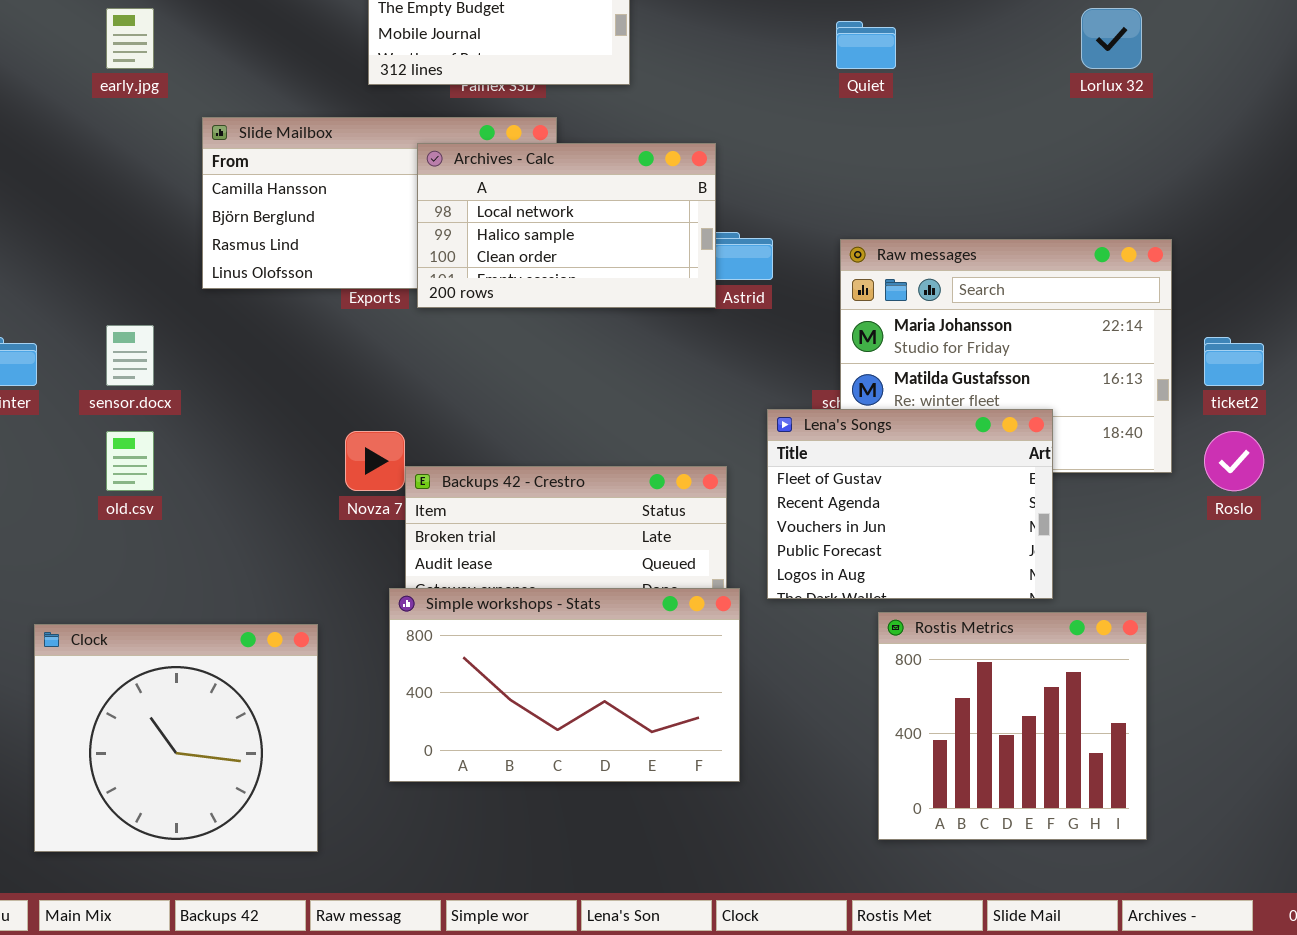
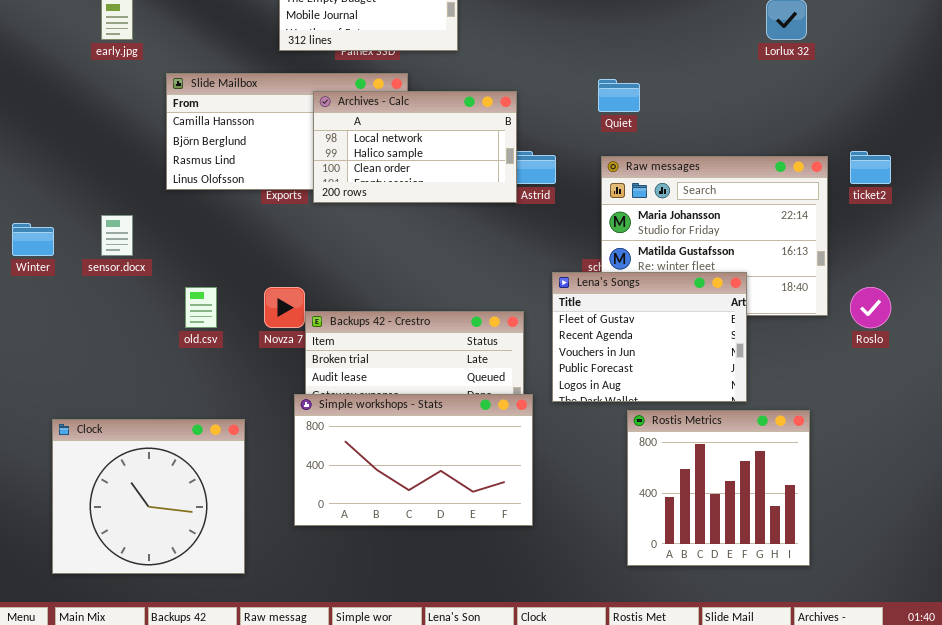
Quiet: [836,21,896,69] -> [598,79,640,112], moved
ticket2: [1204,337,1264,386] -> [850,151,891,184], moved
old.csv: [106,431,154,491] -> [185,287,217,328], moved

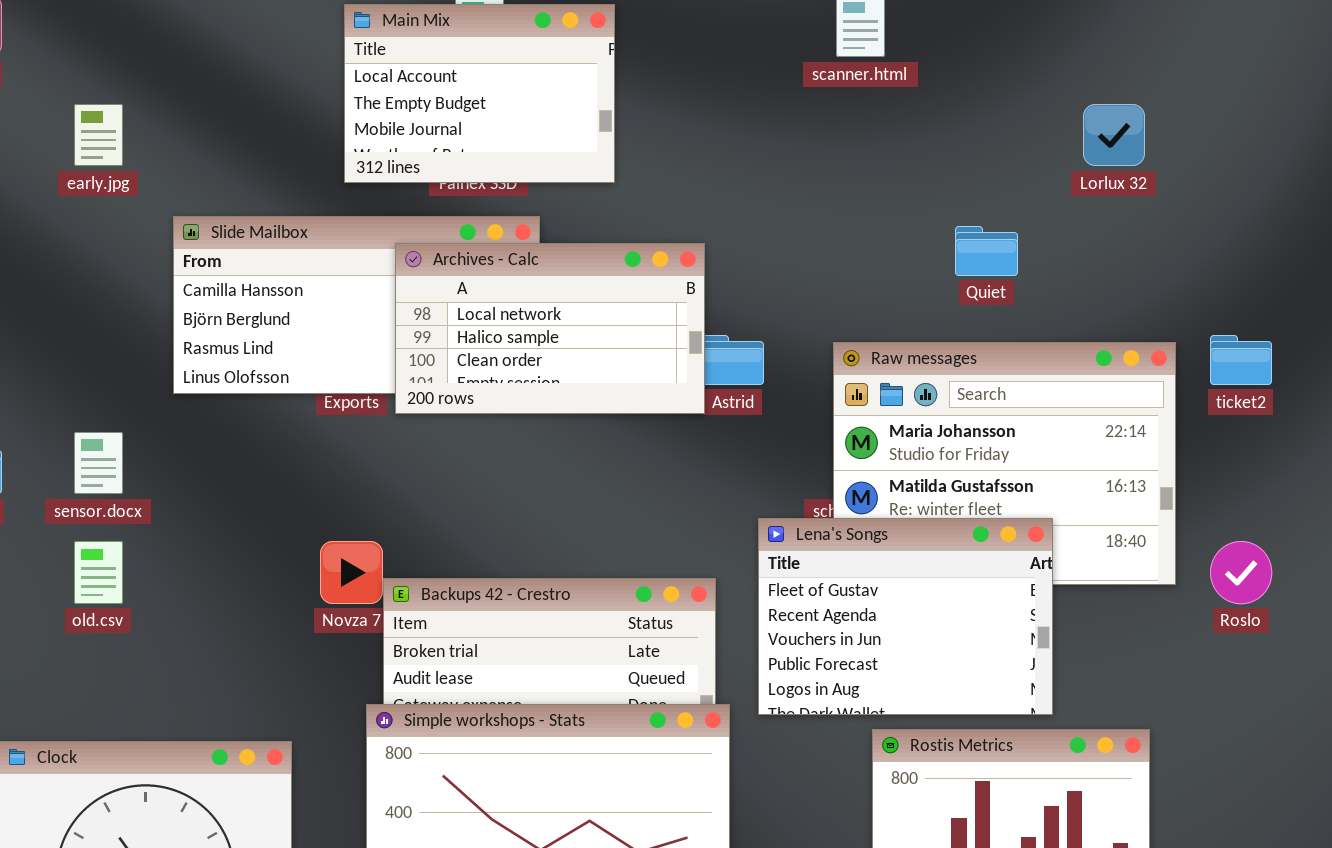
Quiet: [598,79,640,112] -> [955,226,1018,276], moved
old.csv: [185,287,217,328] -> [74,541,123,604], moved

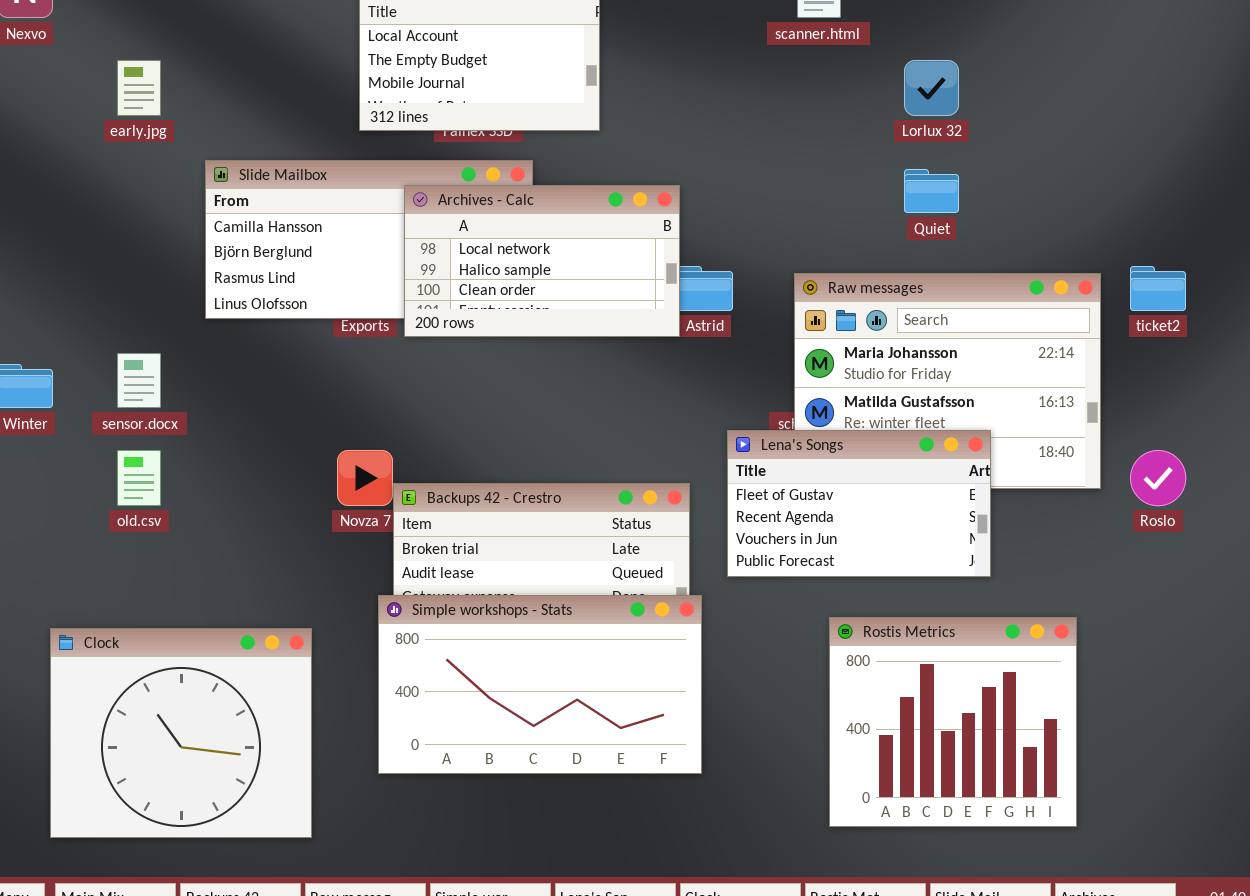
Lorlux 32: [1083,104,1145,166] -> [904,60,959,116], moved
Lena's Songs: [758,518,1053,715] -> [727,430,991,577], resized

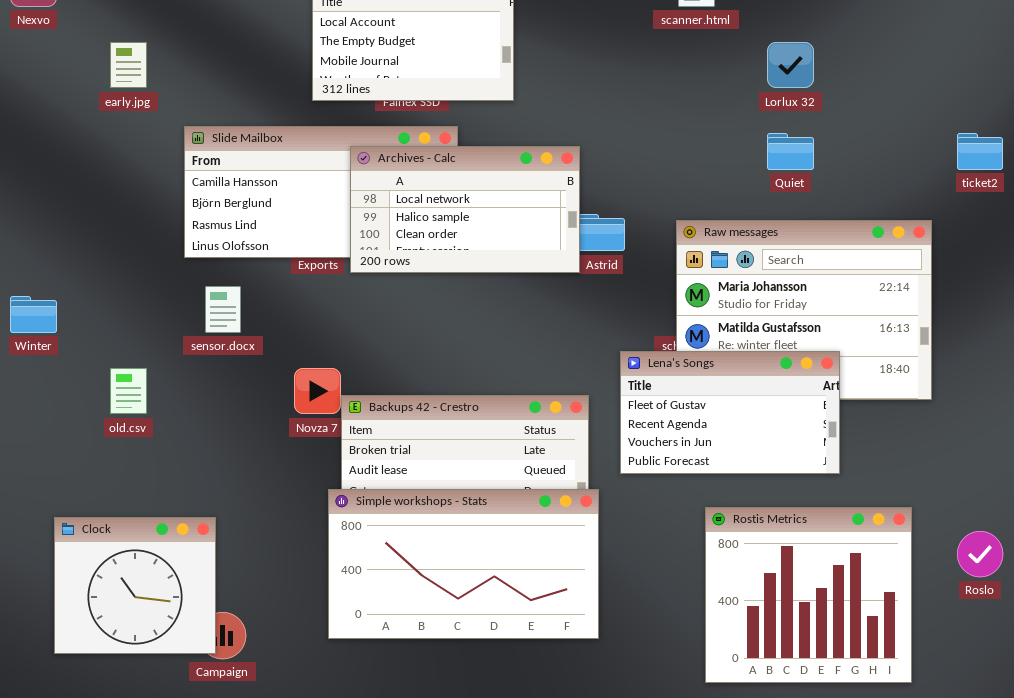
ticket2: [1130,266,1186,311] -> [957,133,1003,170], moved
sensor.docx: [117,353,161,408] -> [205,286,241,333], moved
Roslo: [1130,450,1186,506] -> [957,531,1003,577], moved
Clock: [50,628,312,838] -> [54,517,216,654], resized

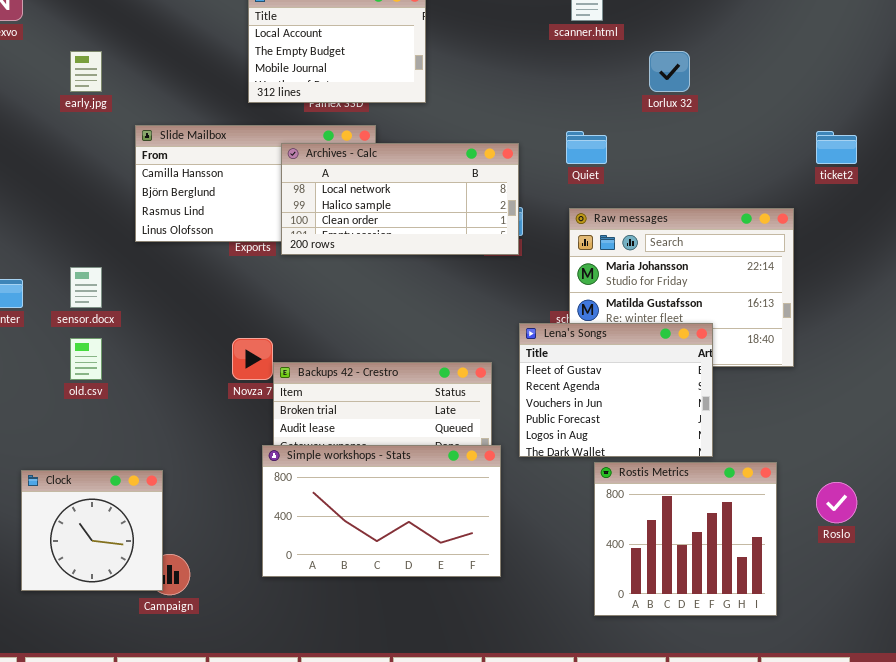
Quiet: [767,133,814,170] -> [566,131,607,164], moved
Archives - Calc: [350,146,580,273] -> [281,143,519,255], resized
sensor.docx: [205,286,241,333] -> [70,267,102,308], moved
Lena's Songs: [620,351,840,474] -> [519,323,713,457], resized

